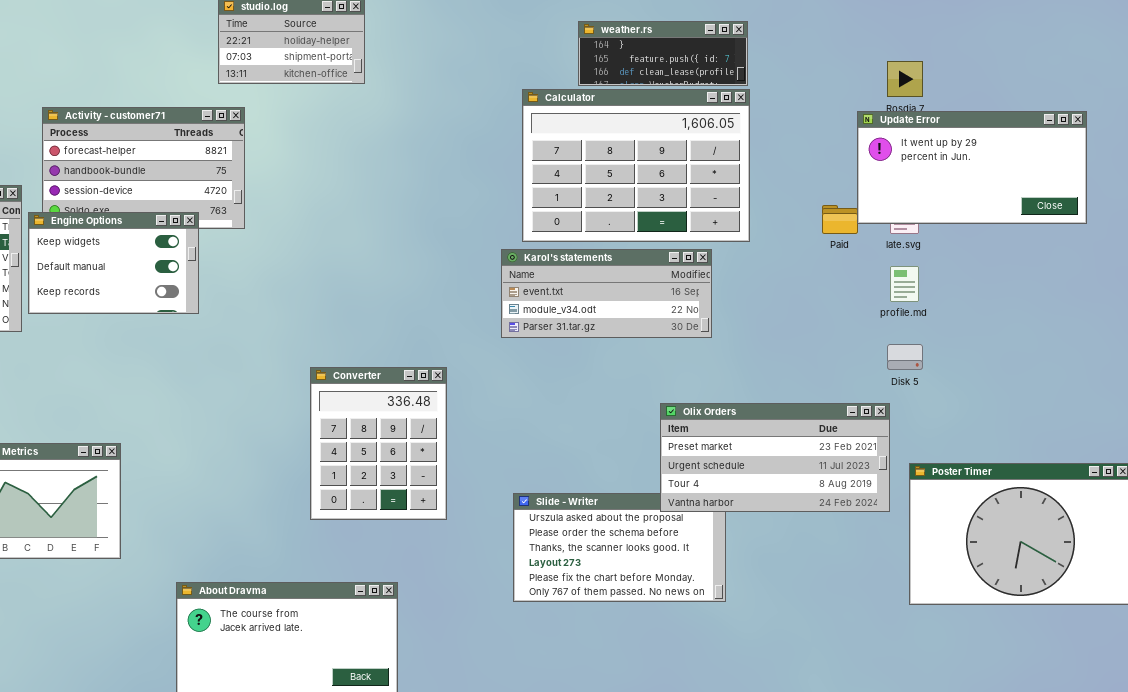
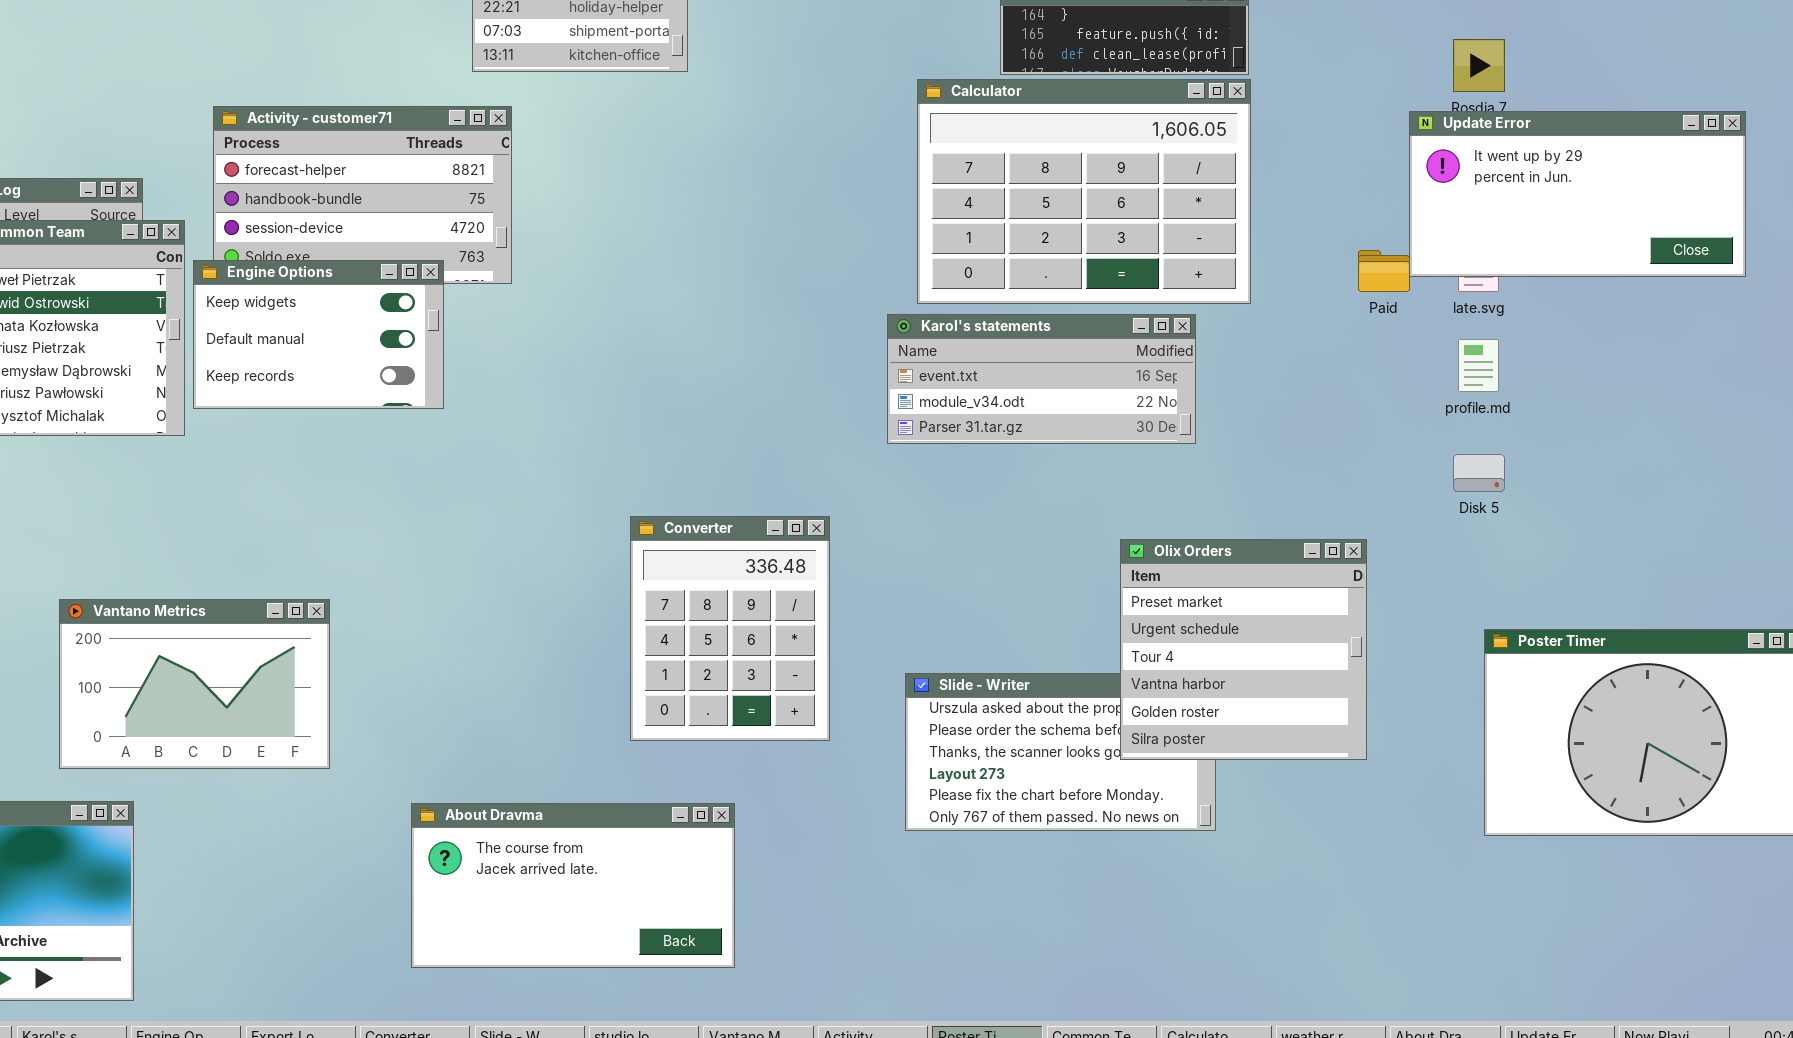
Converter: [310,367,447,520] -> [630,516,830,741], moved
Olix Orders: [660,403,890,512] -> [1120,539,1367,760], resized

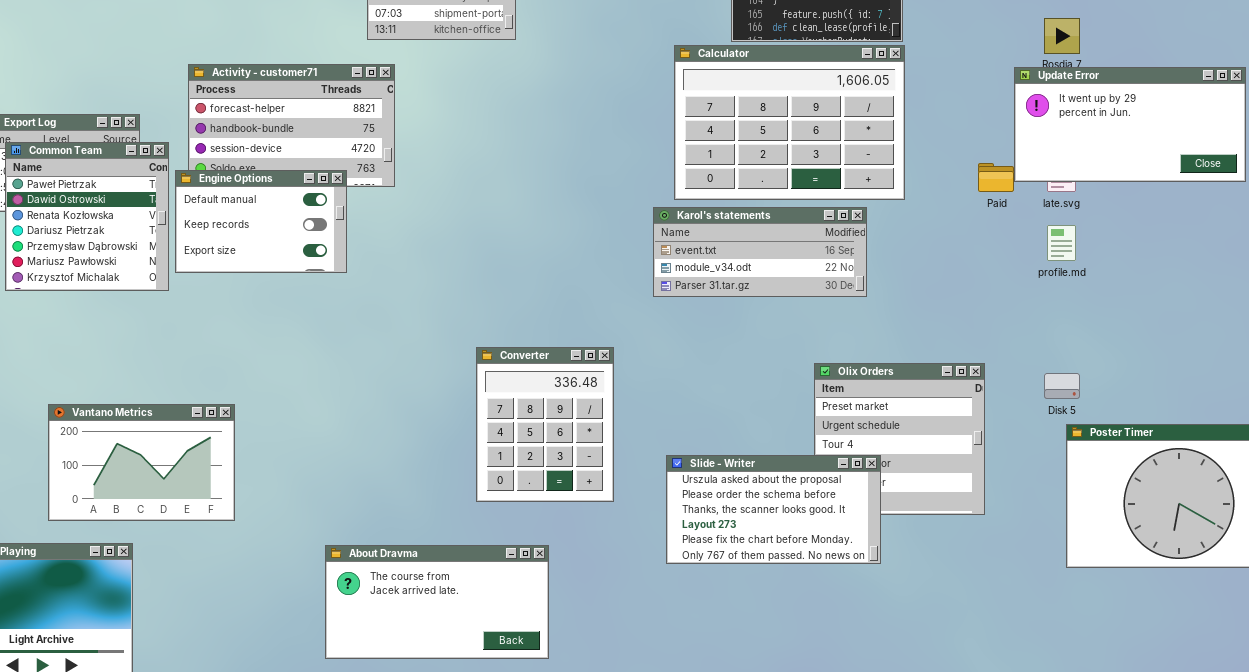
Engine Options: [193,260,444,409] -> [175,170,347,273], scrolled down 1 row
Disk 5: [1453,454,1505,492] -> [1044,373,1080,399], moved
Vantano Metrics: [59,599,330,769] -> [48,404,235,521], moved
Slide - Writer: [905,673,1216,831] -> [666,455,881,564], raised

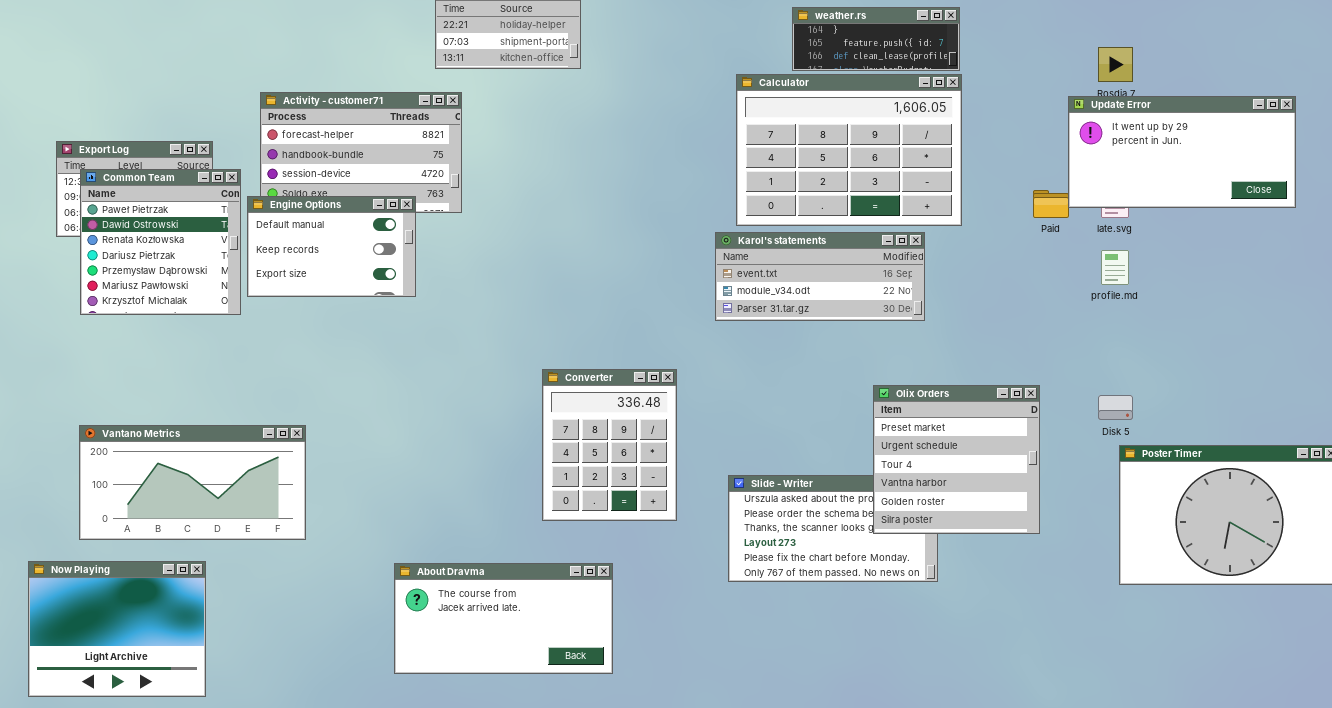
Olix Orders: [814,363,985,515] -> [873,385,1040,534], raised
Vantano Metrics: [48,404,235,521] -> [79,425,306,540], resized

